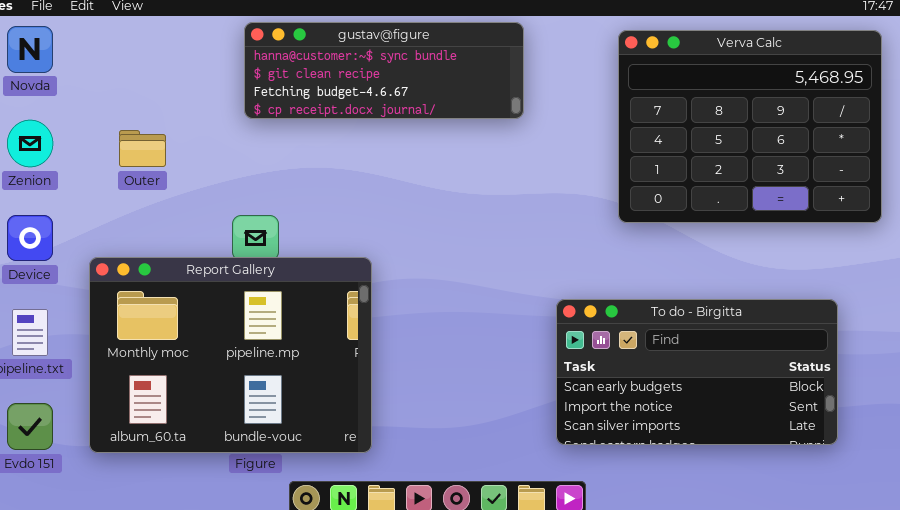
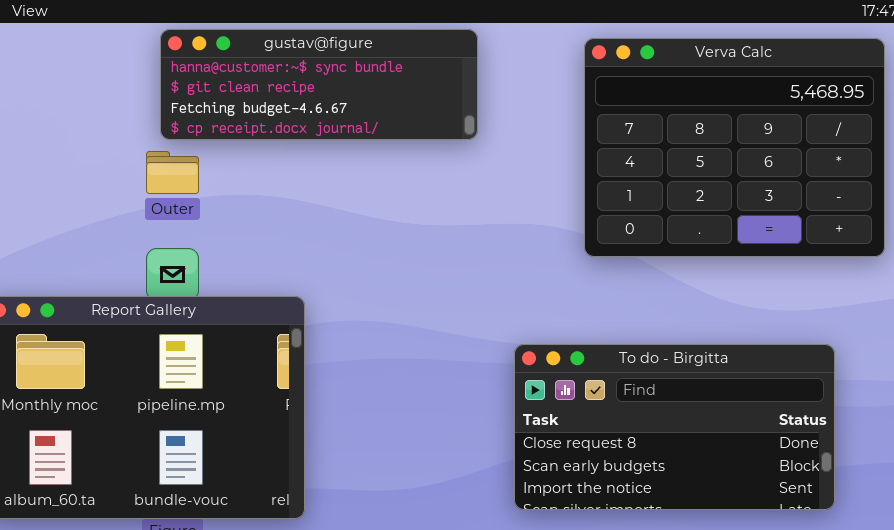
Outer: [119,130,166,167] -> [146,151,199,194], moved
To do - Birgitta: [556,299,838,445] -> [514,344,835,510], scrolled up 1 row

